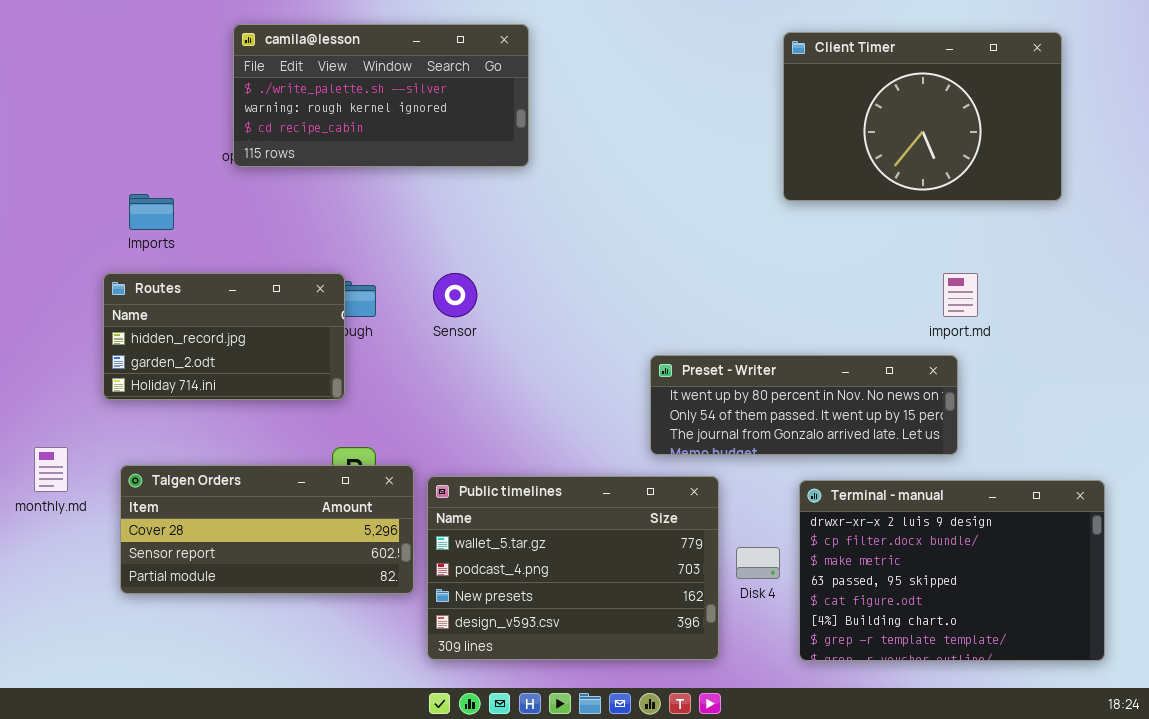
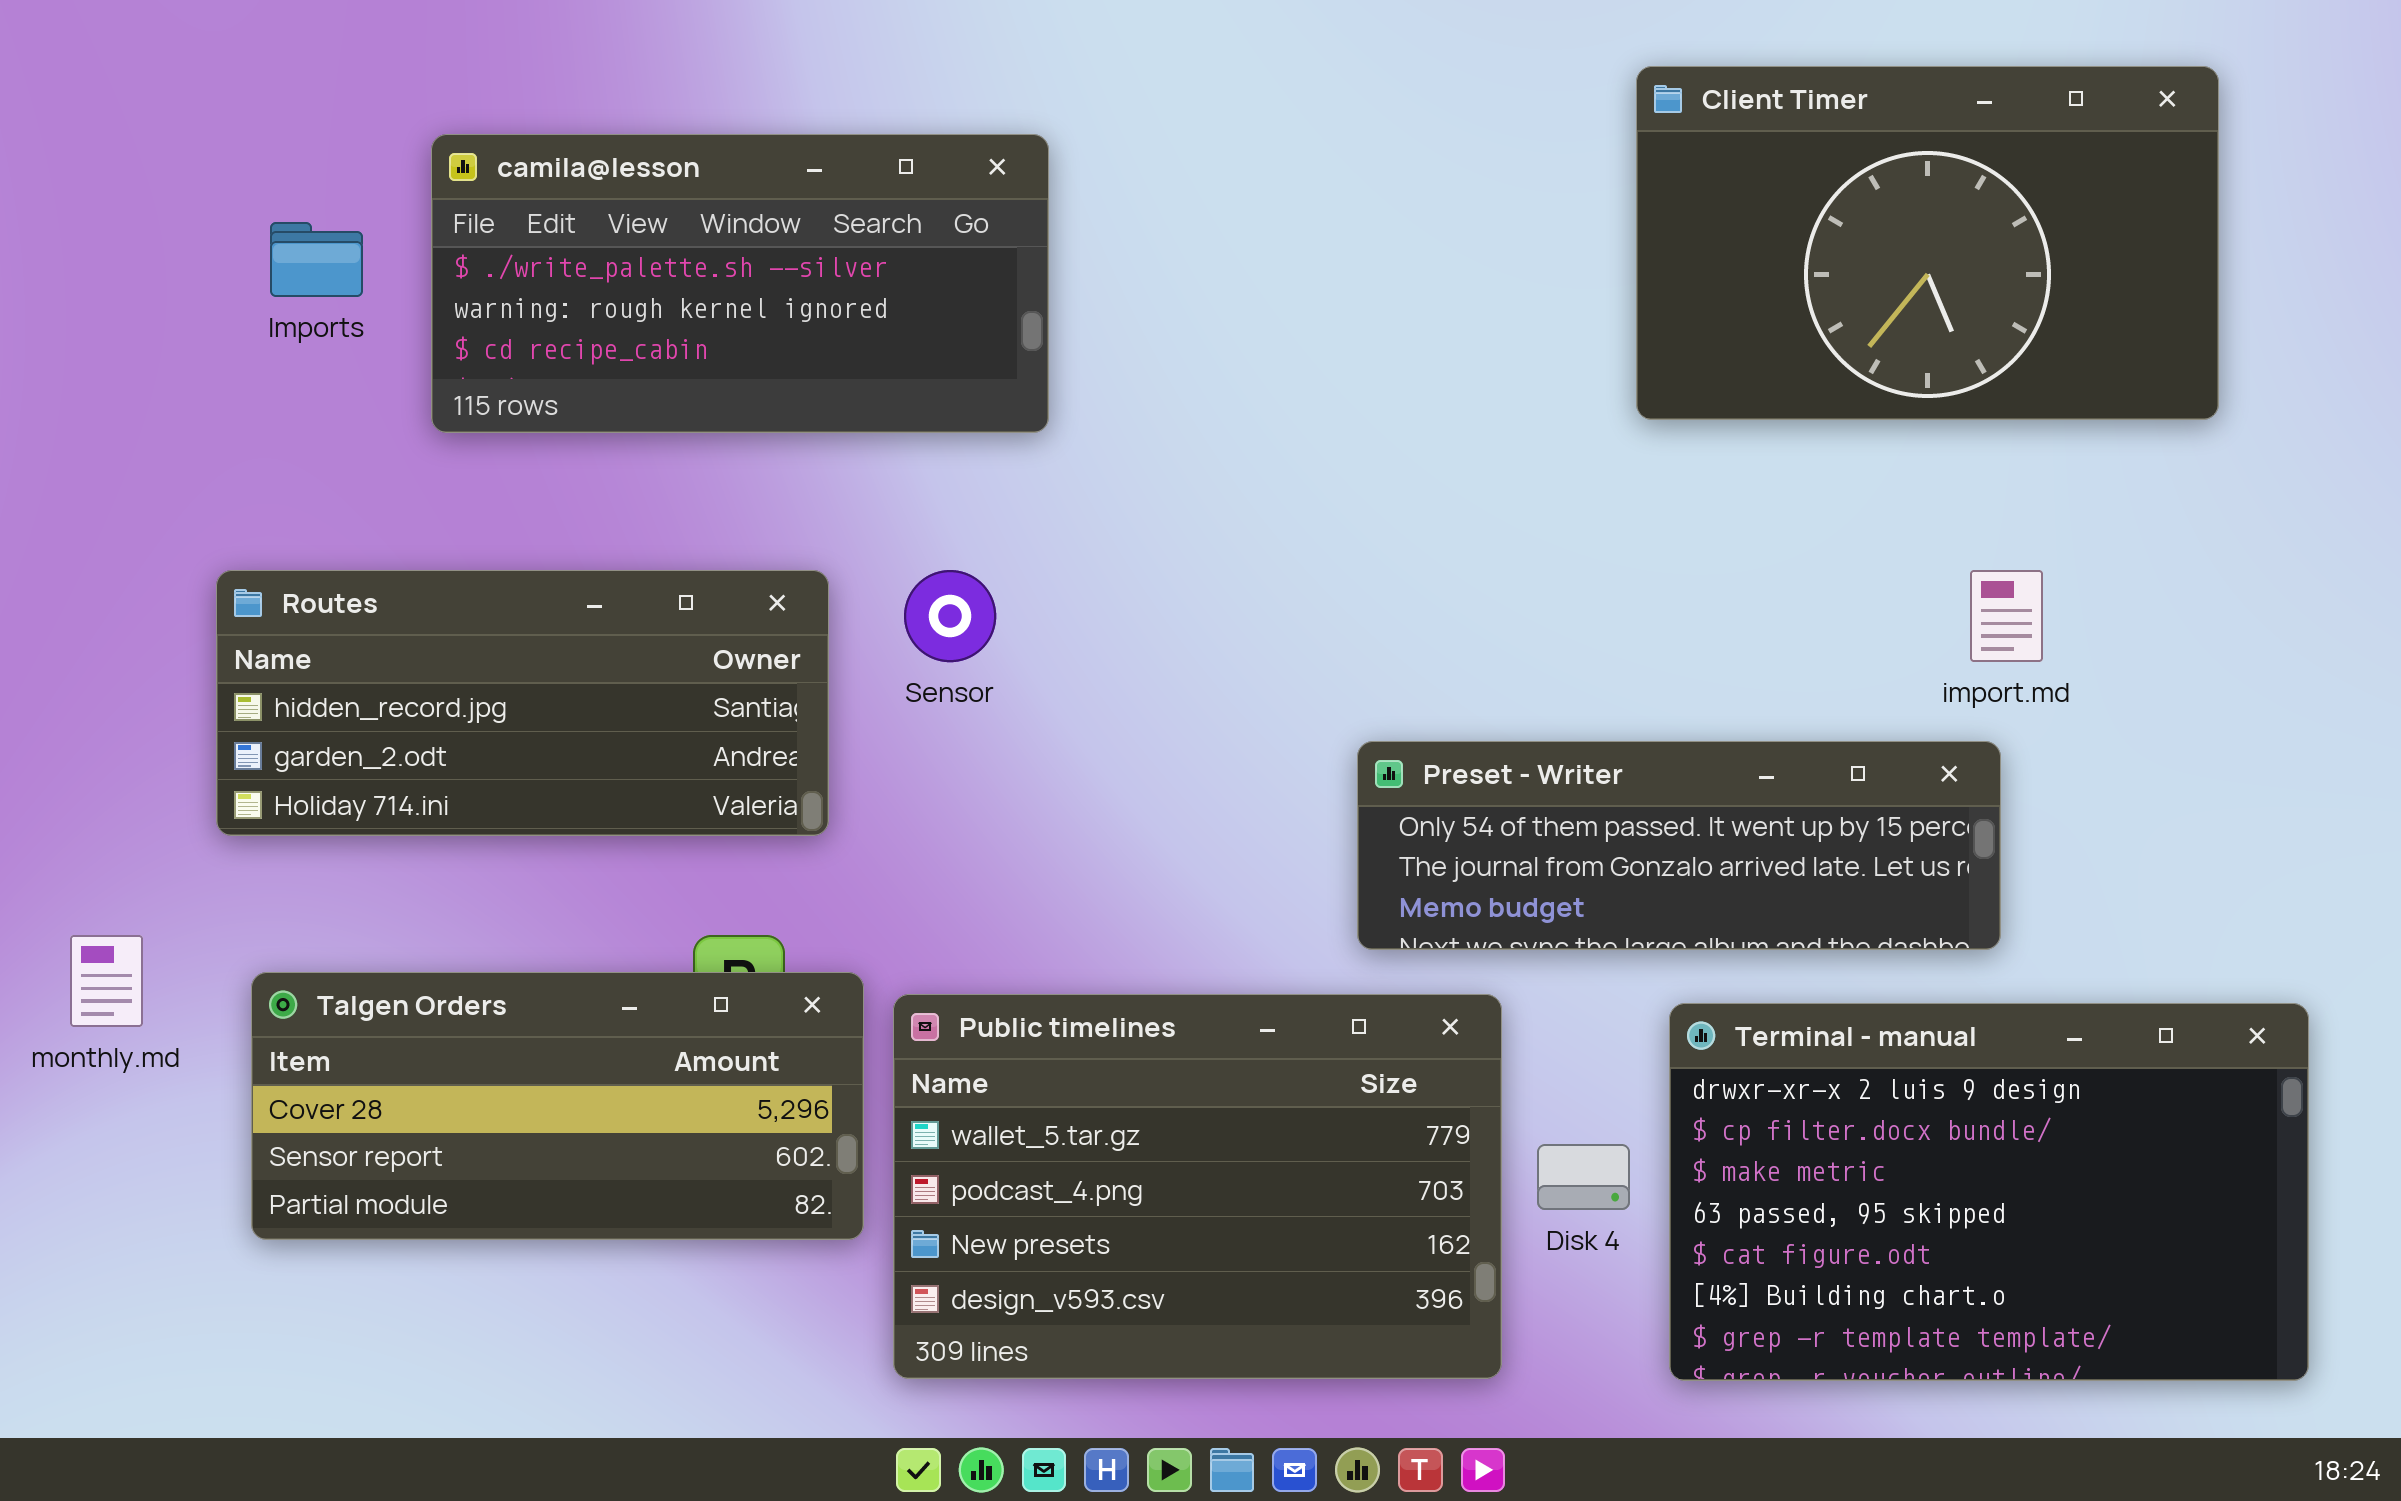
camila@lesson: [233,24,529,167] -> [431,134,1049,433], moved
Imports: [129,194,174,230] -> [270,222,363,297], moved
Routes: [103,273,345,400] -> [216,570,829,836], resized
Preset - Writer: [650,355,958,455] -> [1357,741,2001,950], scrolled down 1 row

